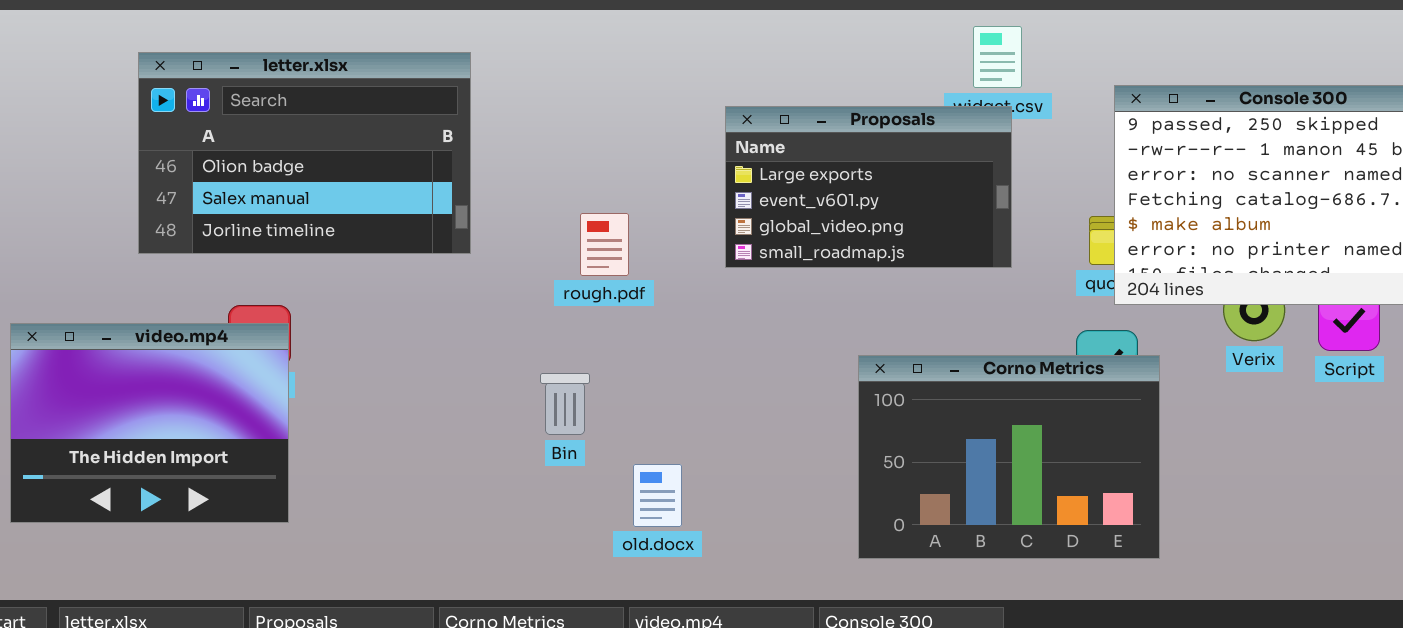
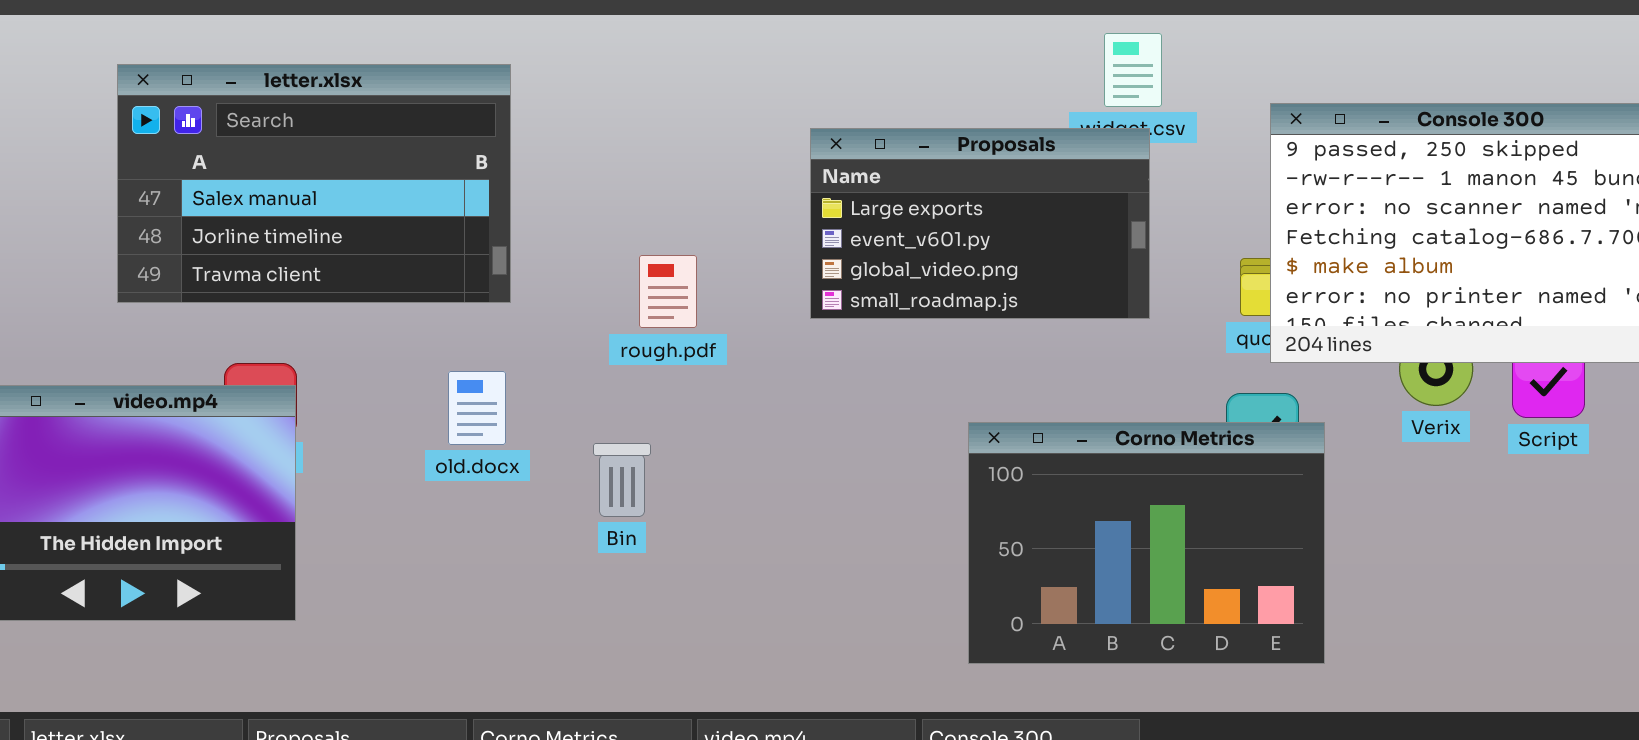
letter.xlsx: [138,52,471,254] -> [117,64,511,303], scrolled down 1 row
old.docx: [633,464,682,527] -> [448,371,506,445], moved

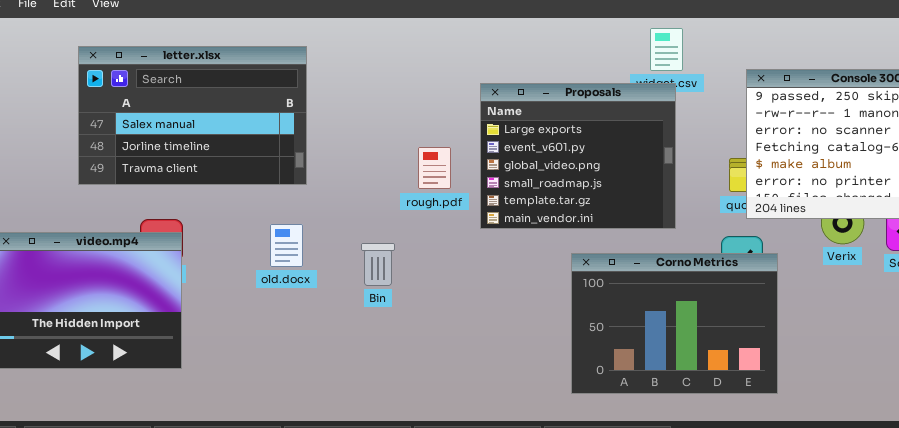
Proposals: [810,128,1150,319] -> [480,83,676,229], resized
rough.pdf: [639,255,697,328] -> [418,147,451,189], moved
Bin: [593,443,651,517] -> [361,243,395,286], moved

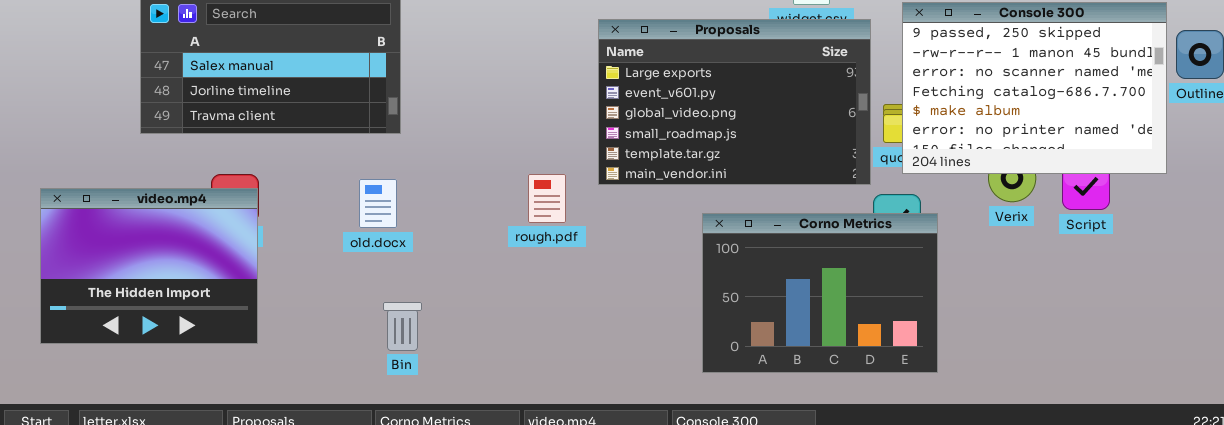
Proposals: [480,83,676,229] -> [598,19,871,185], resized
rough.pdf: [418,147,451,189] -> [528,174,566,223], moved
Bin: [361,243,395,286] -> [383,302,422,351], moved

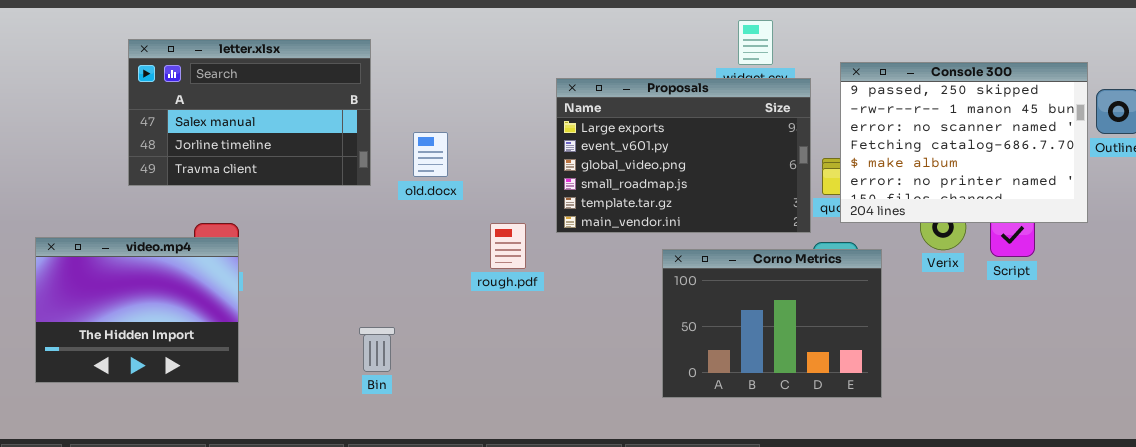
old.docx: [359,179,397,228] -> [413,132,448,177], moved
Corno Metrics: [702,213,938,373] -> [662,249,882,398], moved
Bin: [383,302,422,351] -> [359,327,395,372], moved

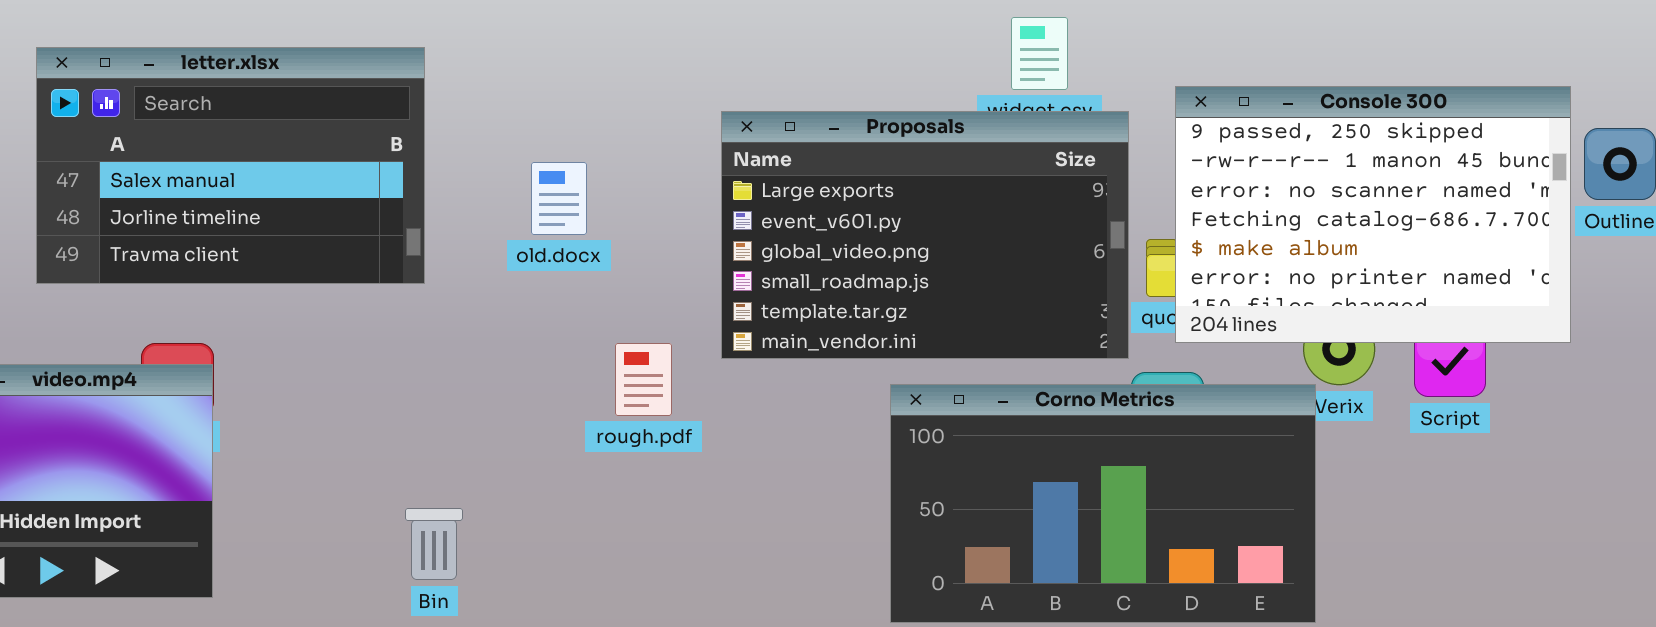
old.docx: [413,132,448,177] -> [531,162,587,235], moved
Corno Metrics: [662,249,882,398] -> [890,384,1316,623], resized

